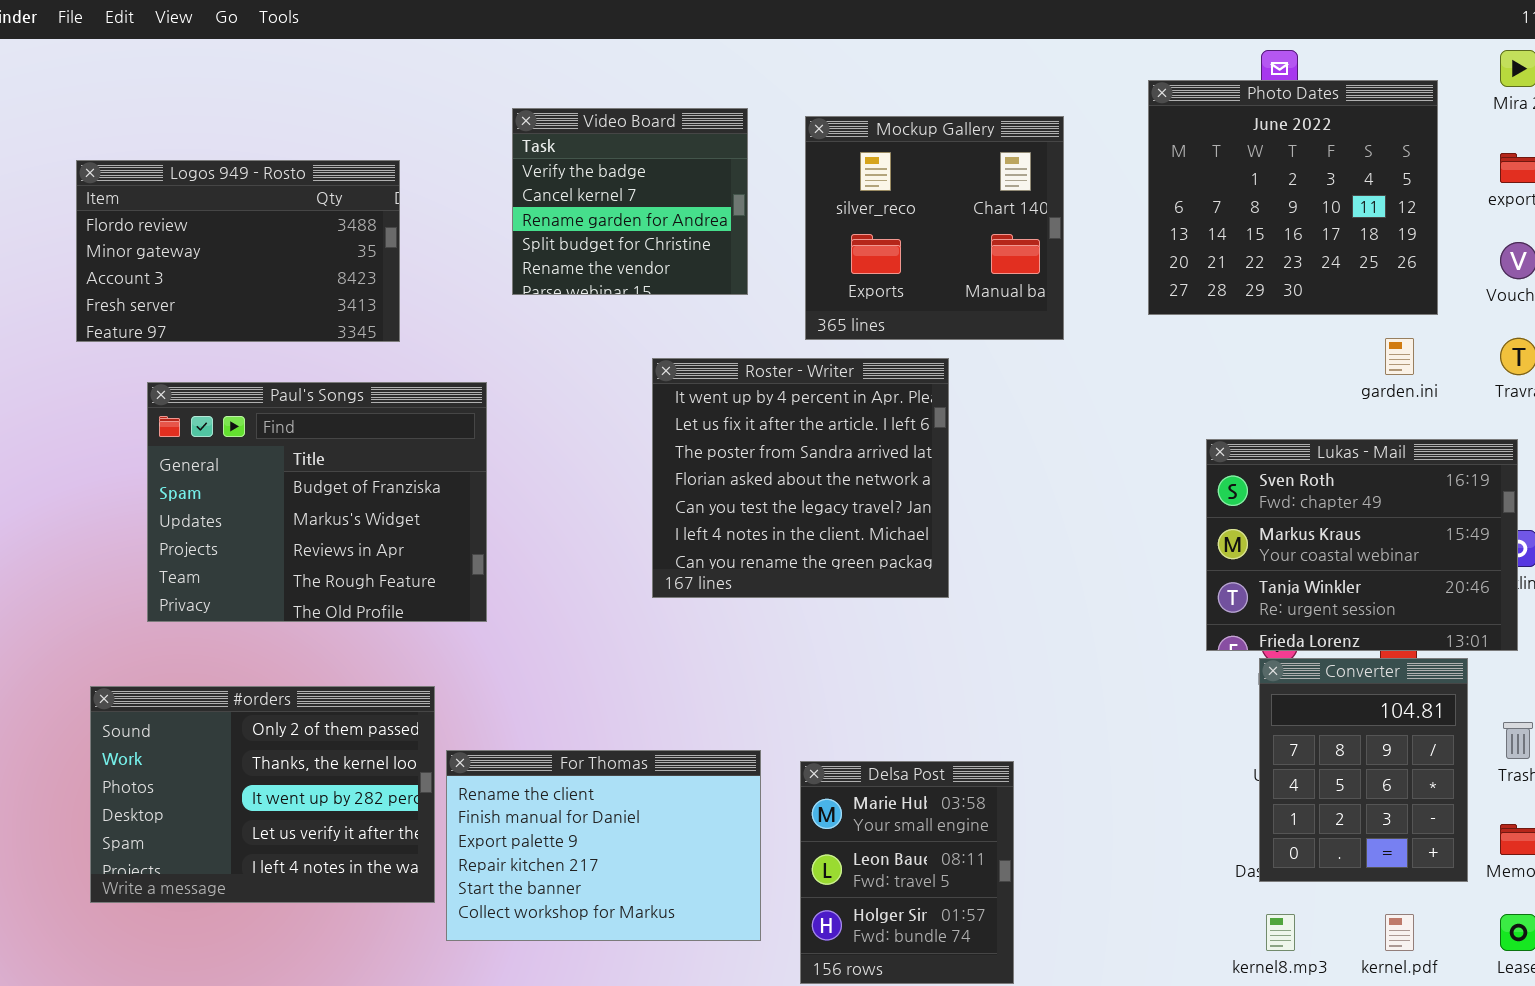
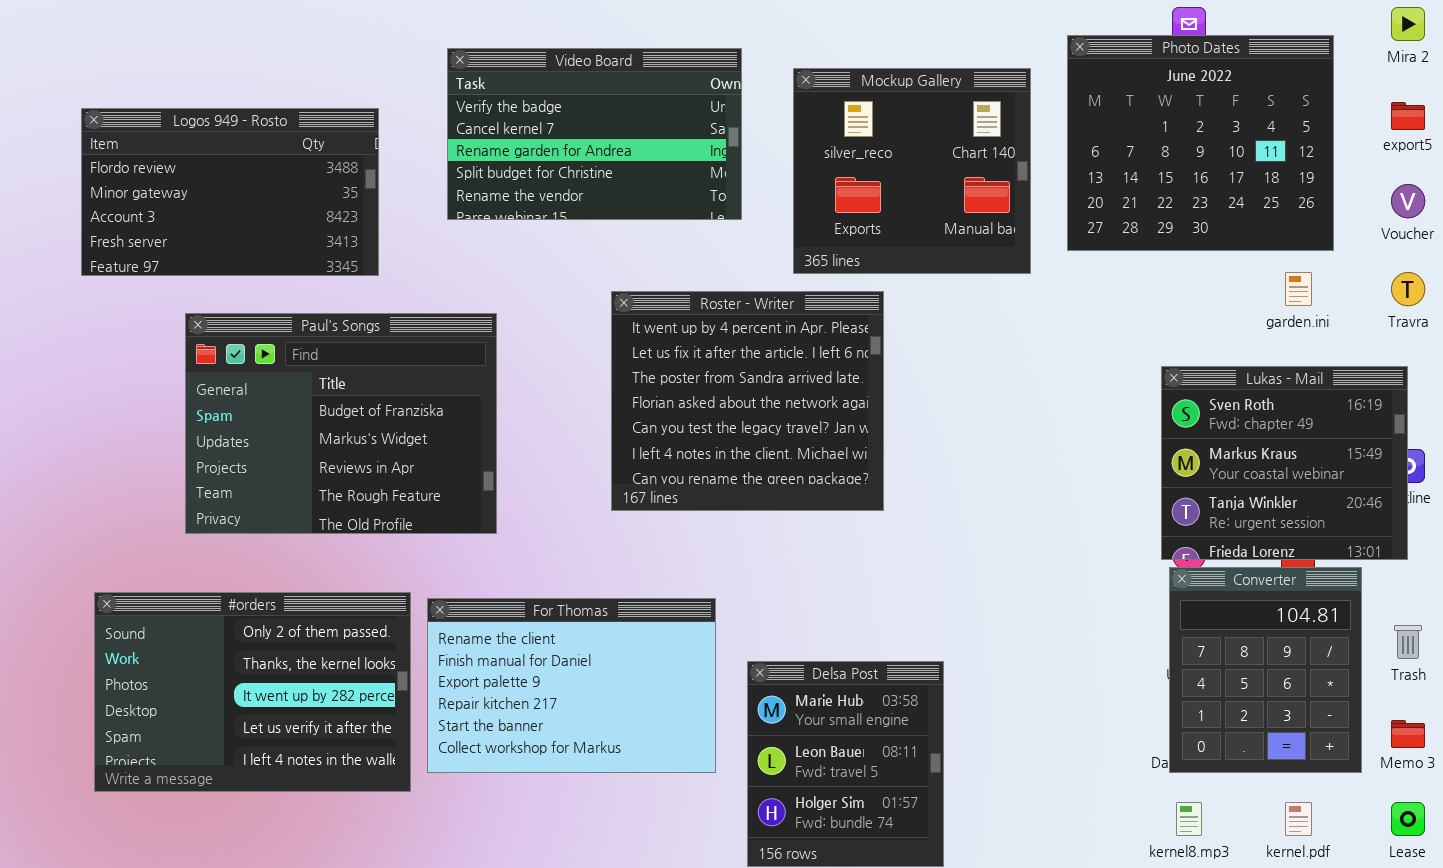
Video Board: [512,108,748,295] -> [447,48,742,220], moved, resized
Mockup Gallery: [805,116,1064,340] -> [793,68,1031,274], moved
Paul's Songs: [147,382,487,622] -> [185,313,497,534], moved
Lukas - Mail: [1206,439,1518,651] -> [1161,366,1408,560], resized
For Thomas: [446,750,761,941] -> [427,598,716,773], moved

